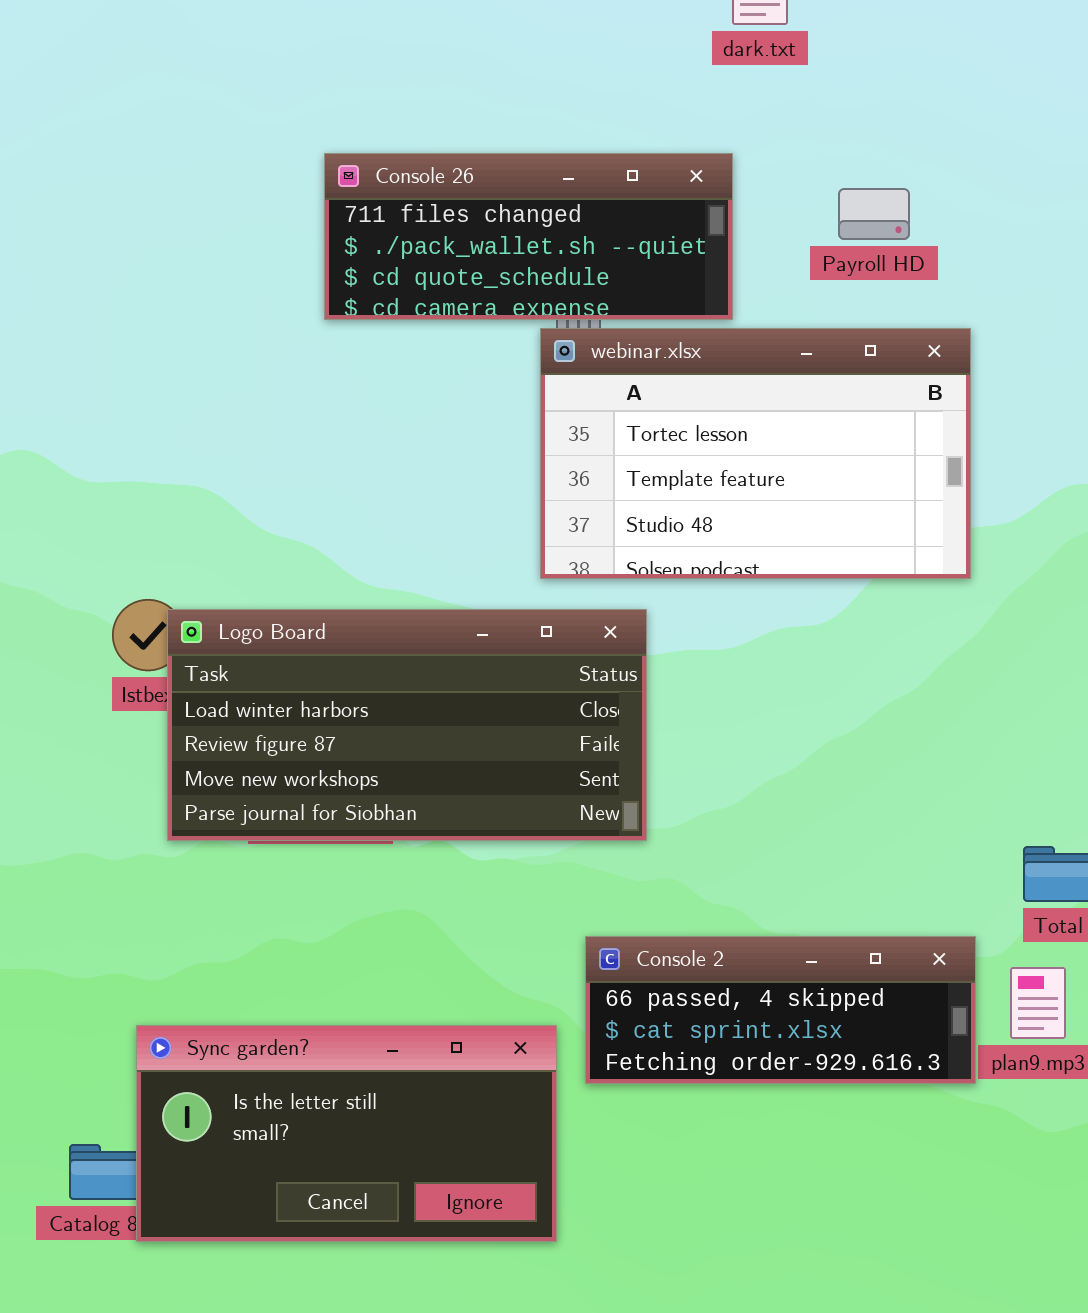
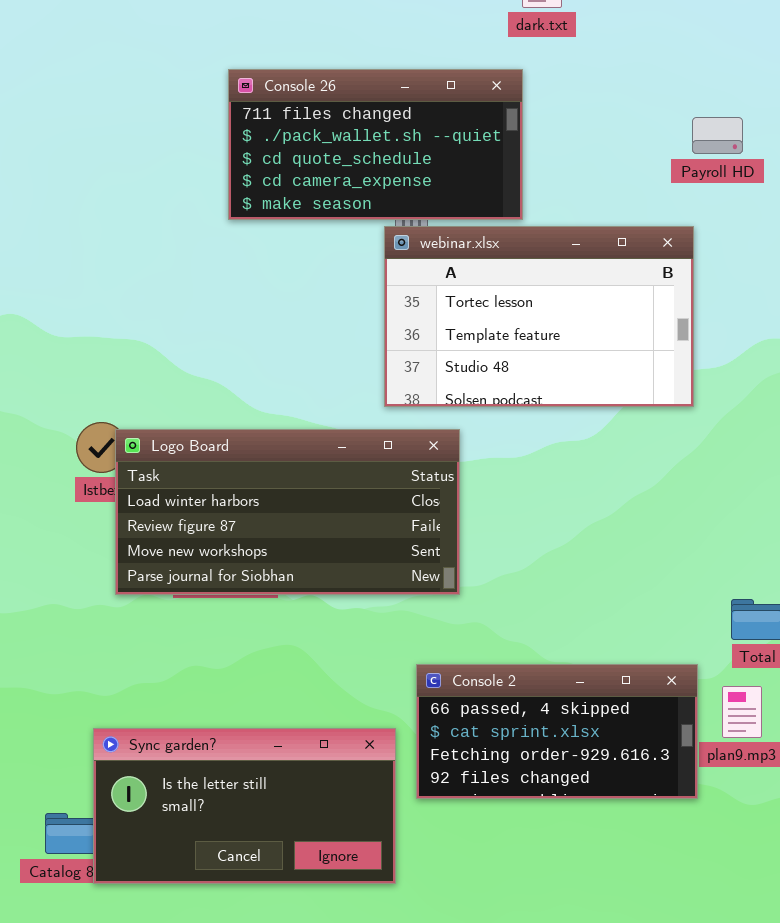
Console 26: [324,153,733,320] -> [228,69,523,220], resized
Payroll HD: [838,188,910,240] -> [692,117,743,154], moved
Console 2: [585,936,976,1084] -> [416,664,698,799], resized

